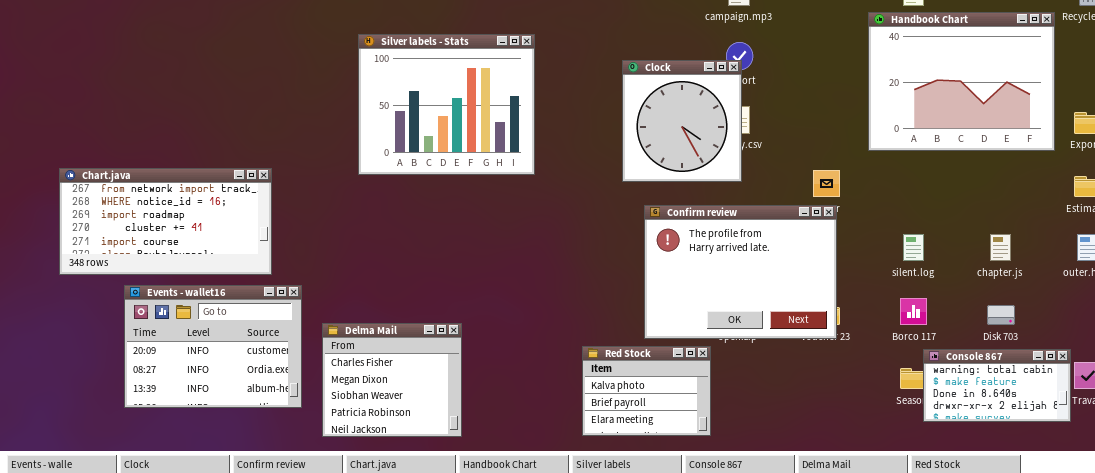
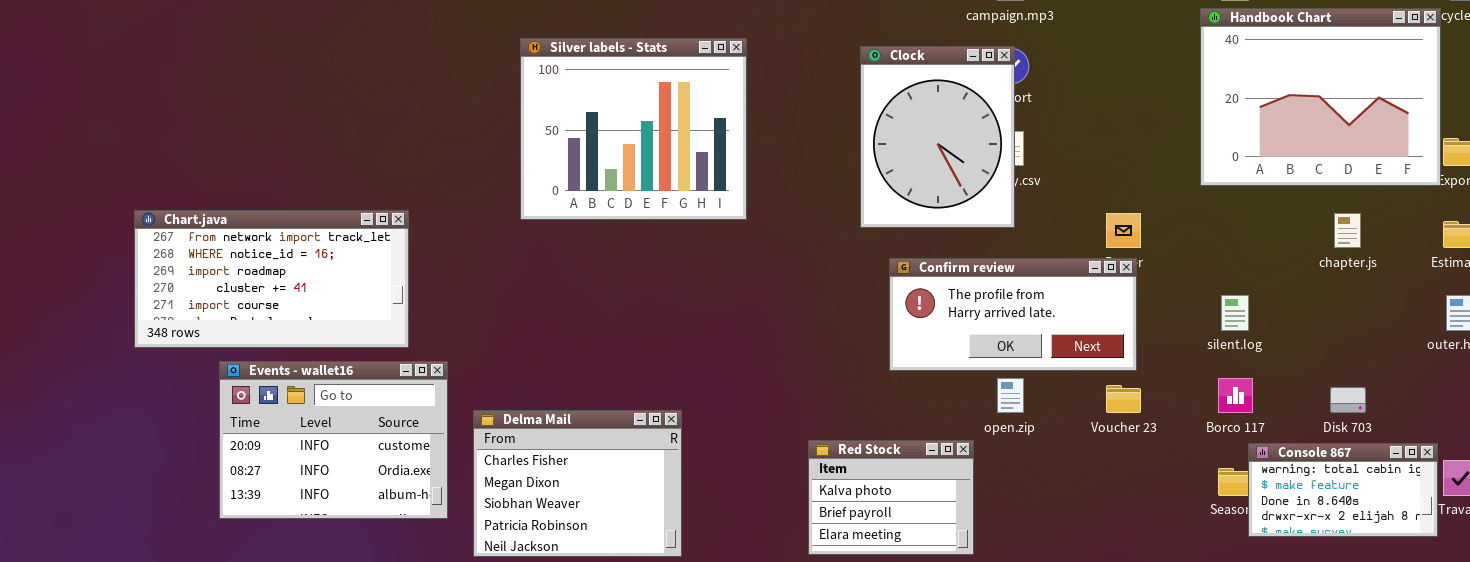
Handbook Chart: [868,12,1055,151] -> [1200,8,1441,186], moved
Clock: [622,60,742,182] -> [860,46,1015,228], resized
Confirm review: [644,205,837,339] -> [889,258,1137,371], resized
chapter.js: [990,234,1011,261] -> [1334,213,1361,248], moved
Delma Mail: [322,323,462,437] -> [473,410,682,557], resized

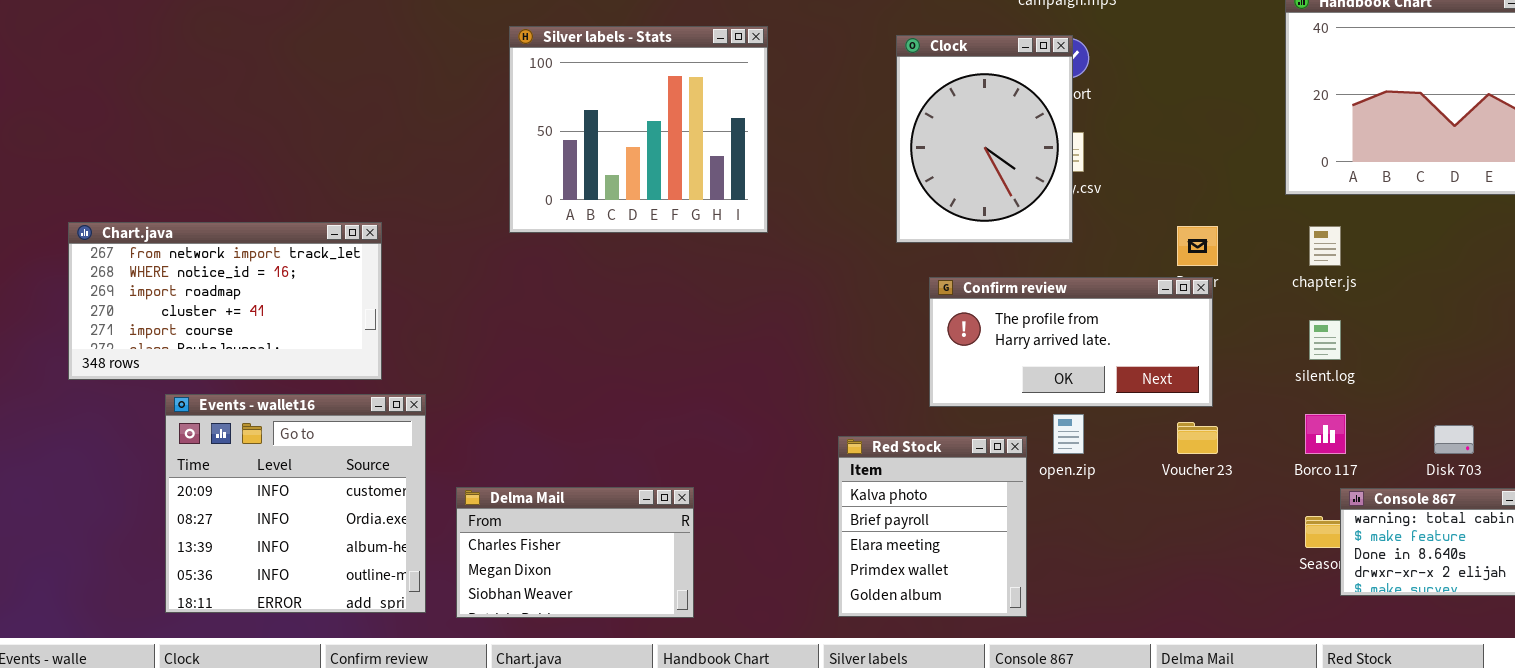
chapter.js: [1334,213,1361,248] -> [1309,226,1341,266], moved
Events - wallet16: [219,361,448,519] -> [165,394,426,613], resized
Delma Mail: [473,410,682,557] -> [456,487,694,618], resized
Red Stock: [808,440,974,555] -> [838,436,1027,617], resized

